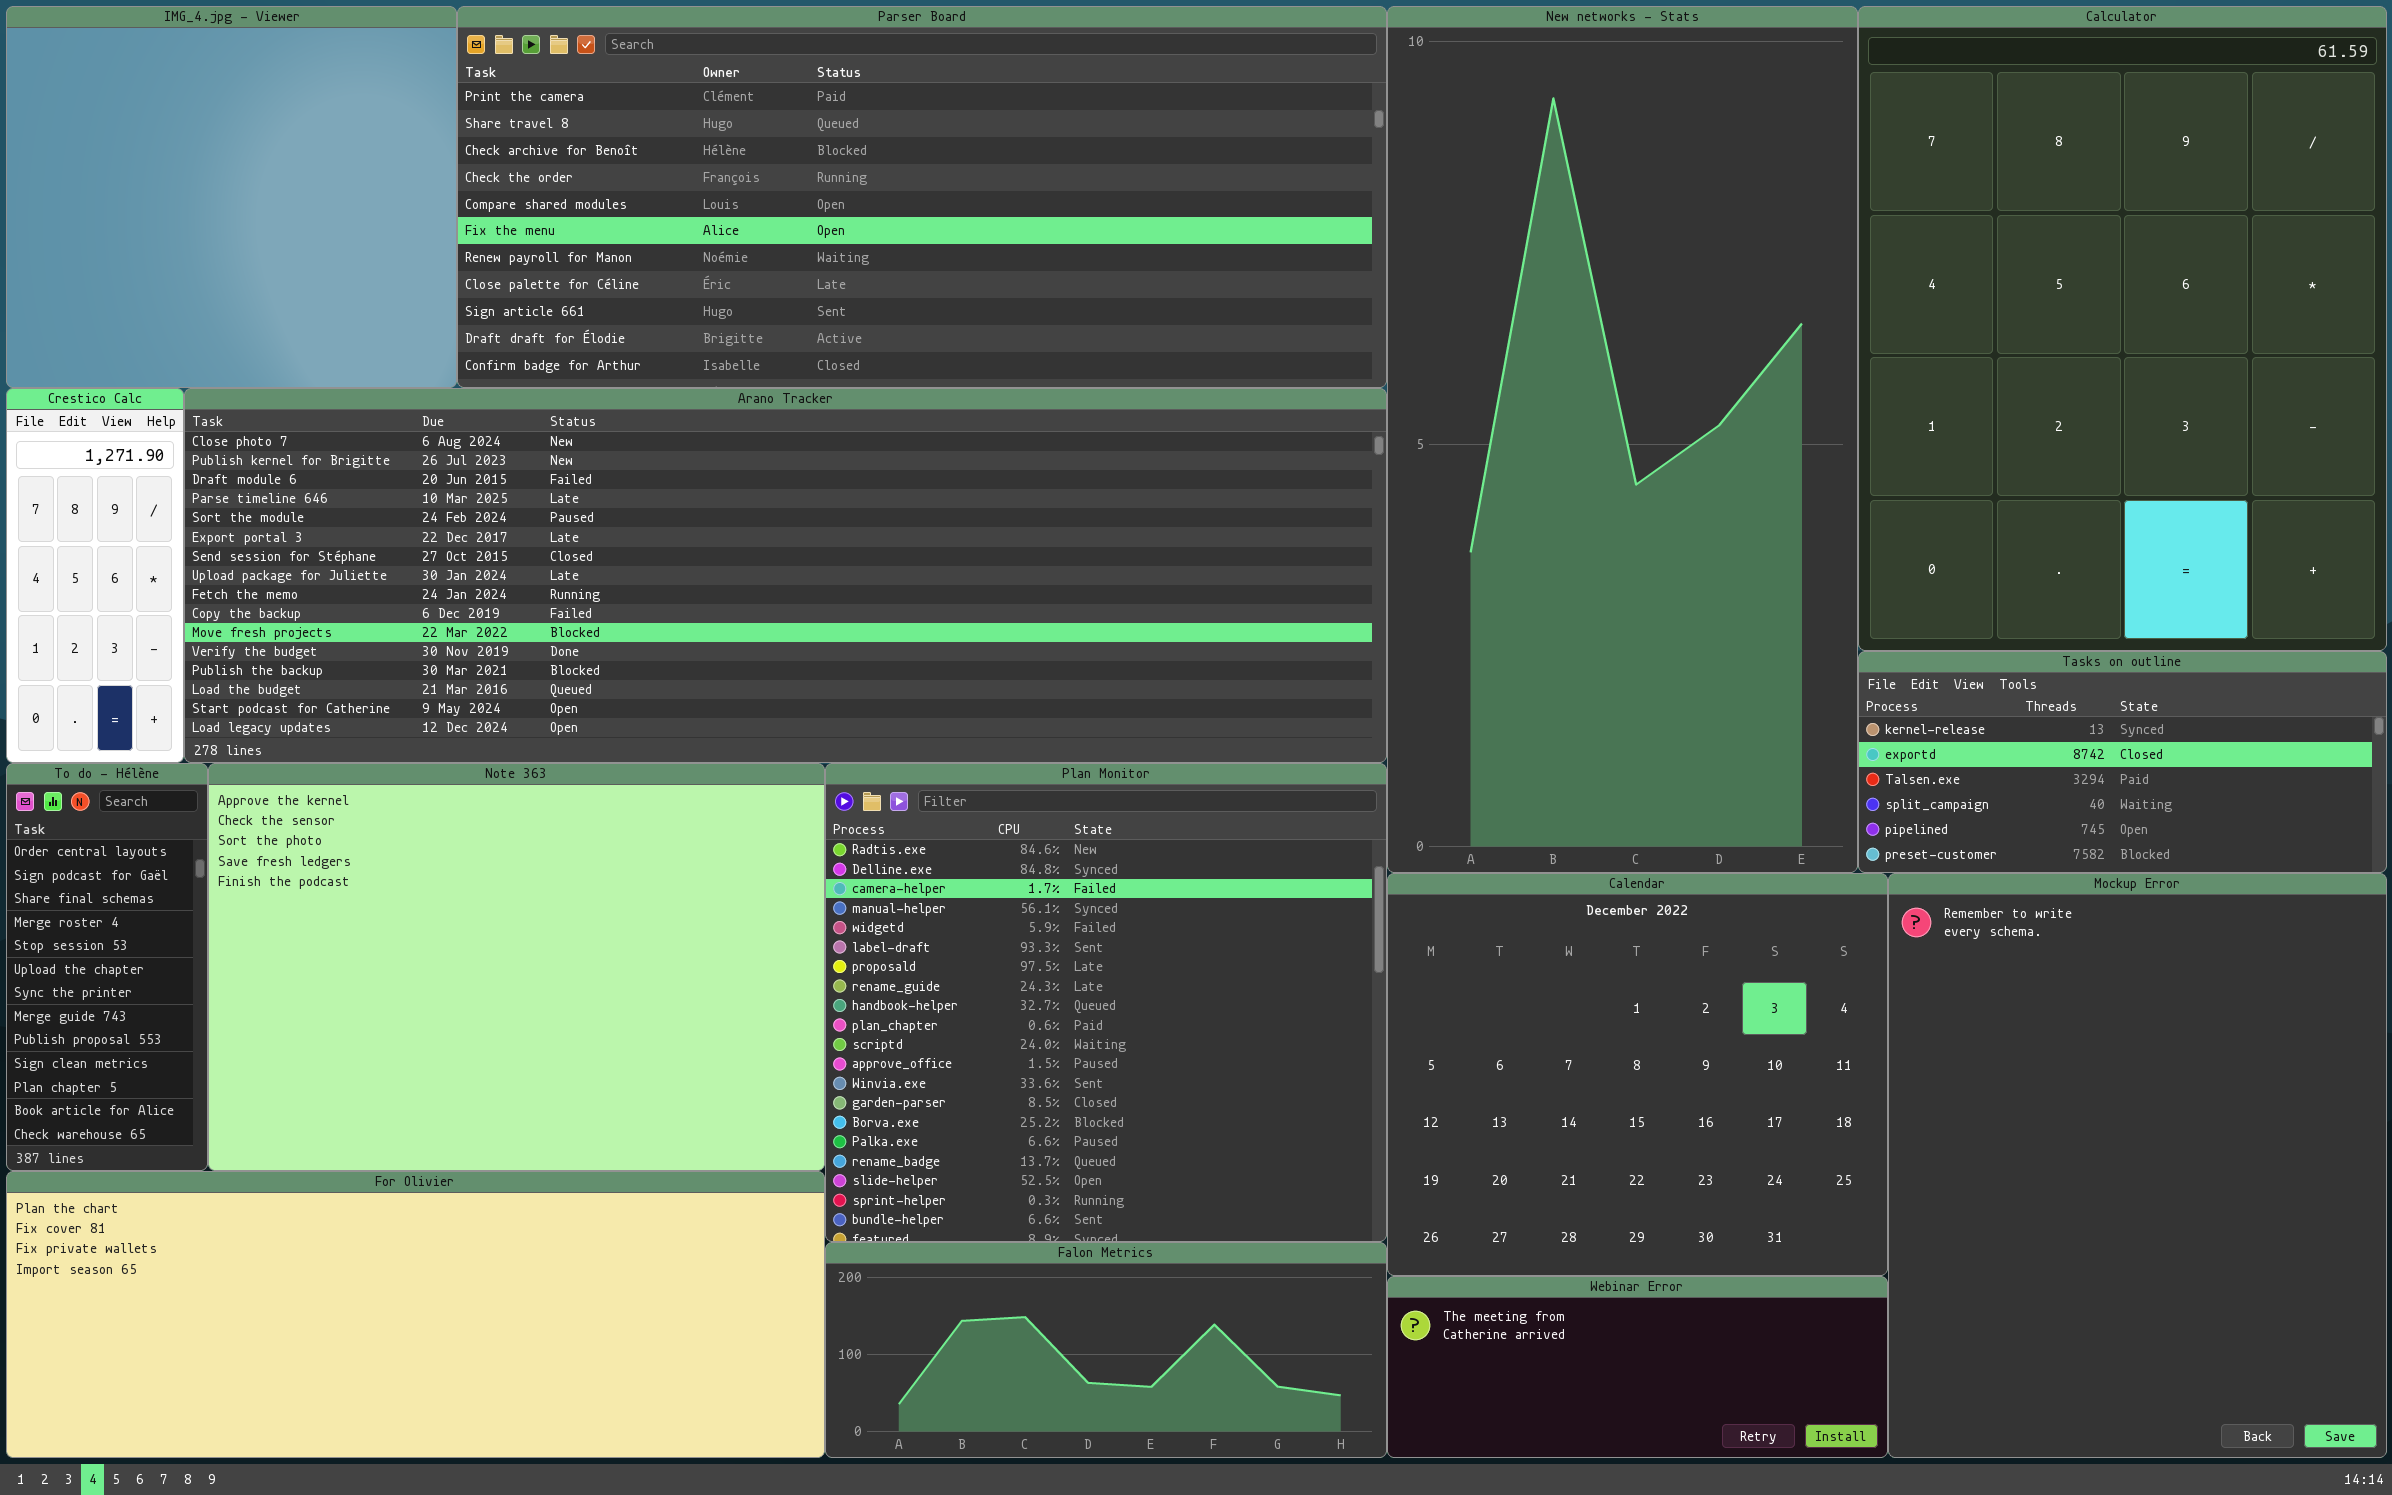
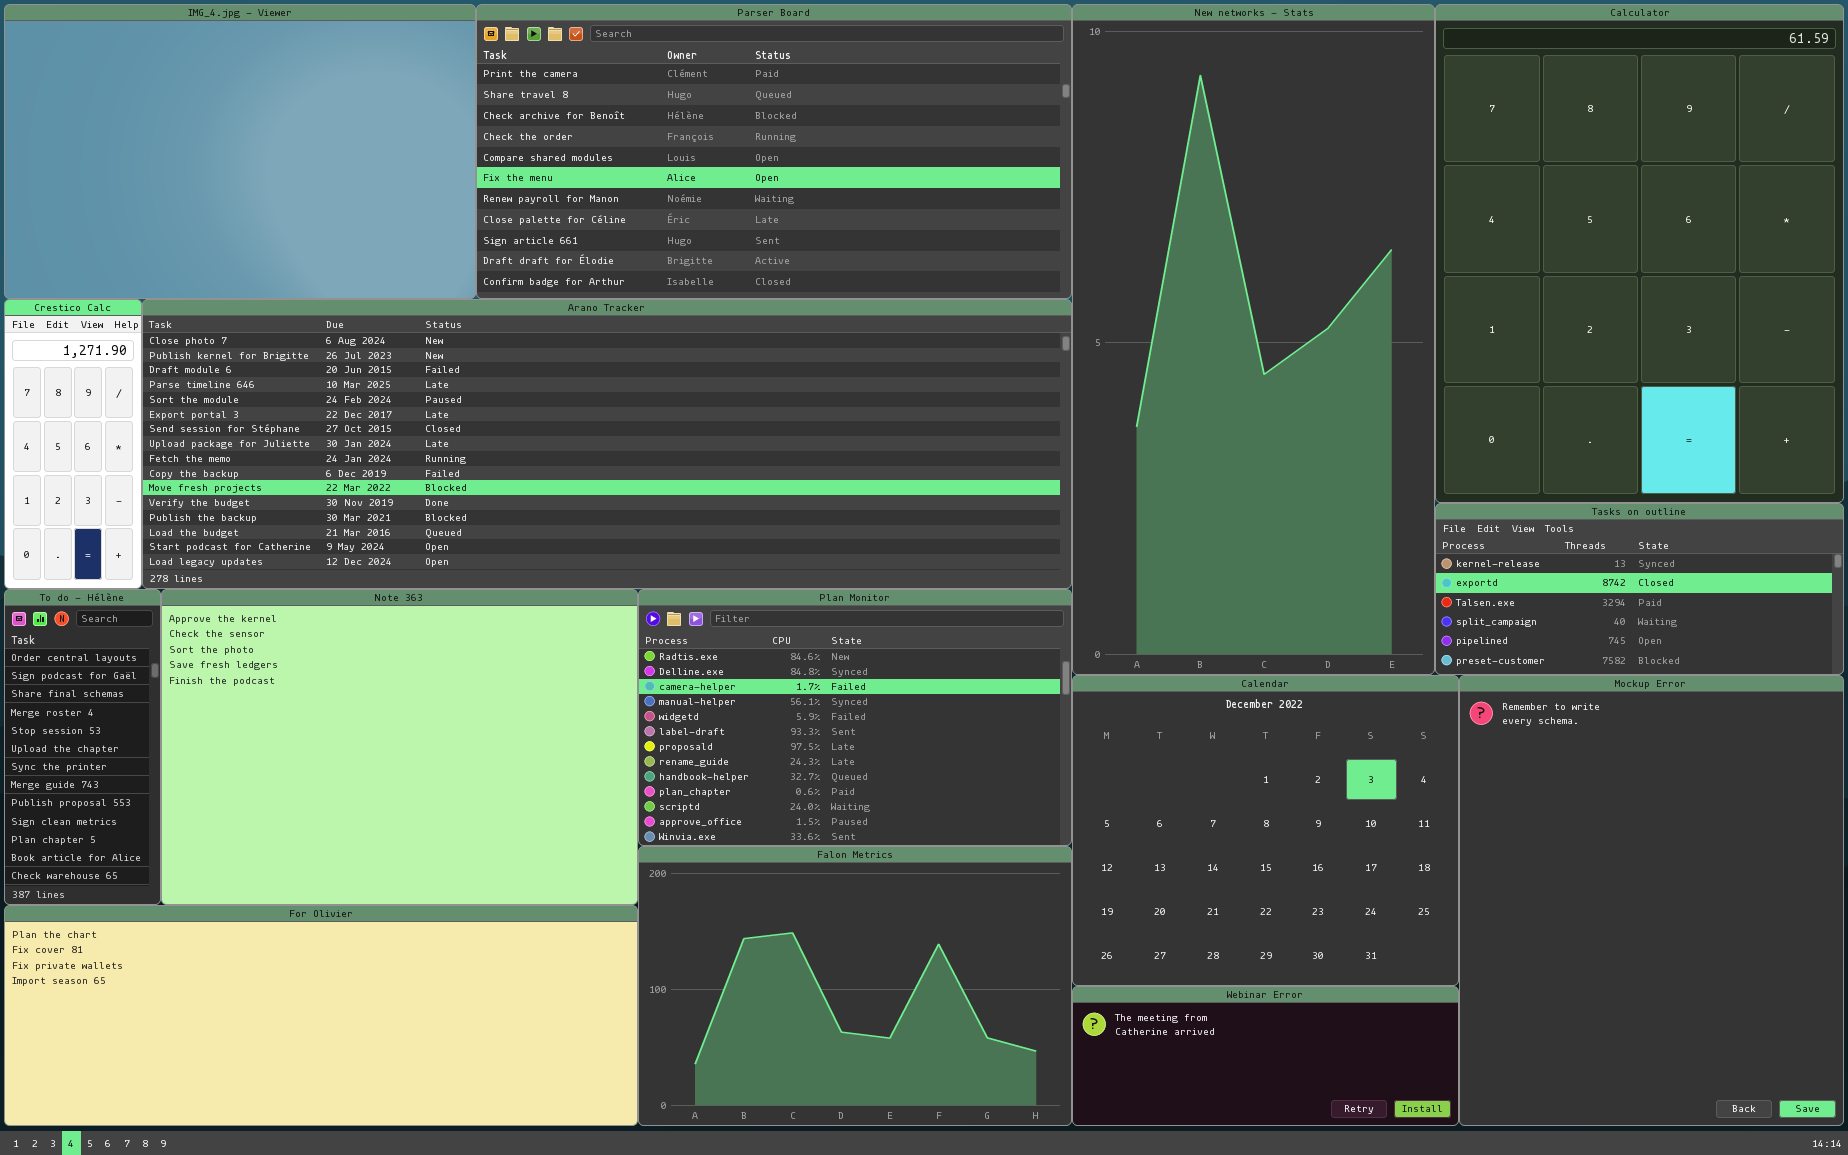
IMG_4.jpg - Viewer: [6,6,457,388] -> [4,4,476,299], resized
Parser Board: [457,6,1387,388] -> [476,4,1072,299], resized
Plan Monitor: [825,763,1387,1242] -> [638,589,1072,846], resized
Falon Metrics: [825,1242,1387,1458] -> [638,846,1072,1126], resized

